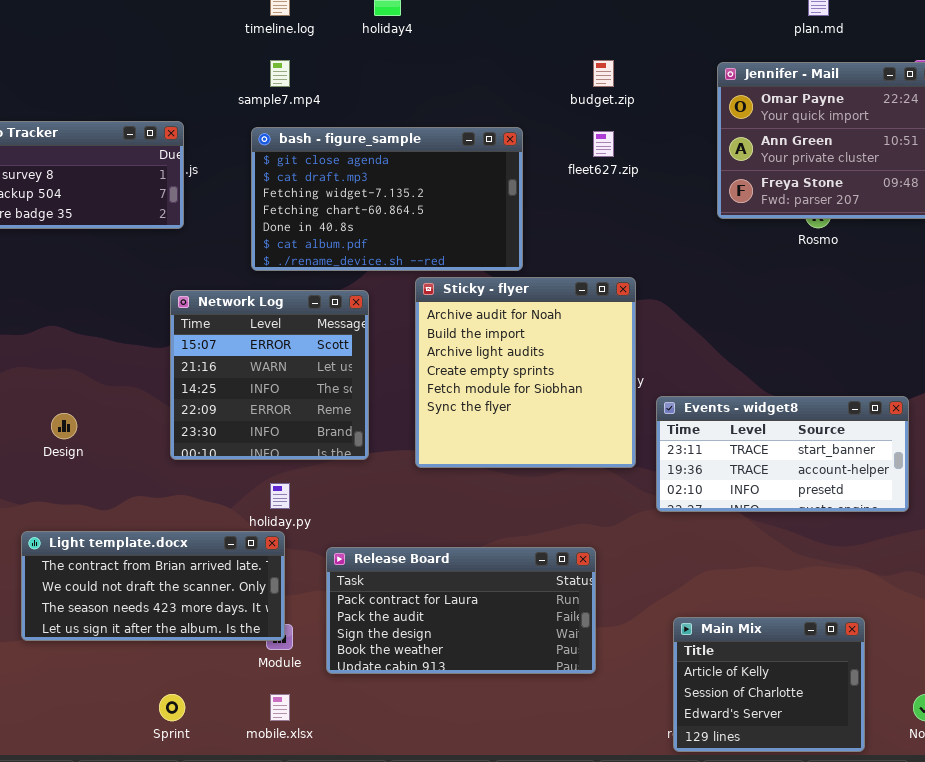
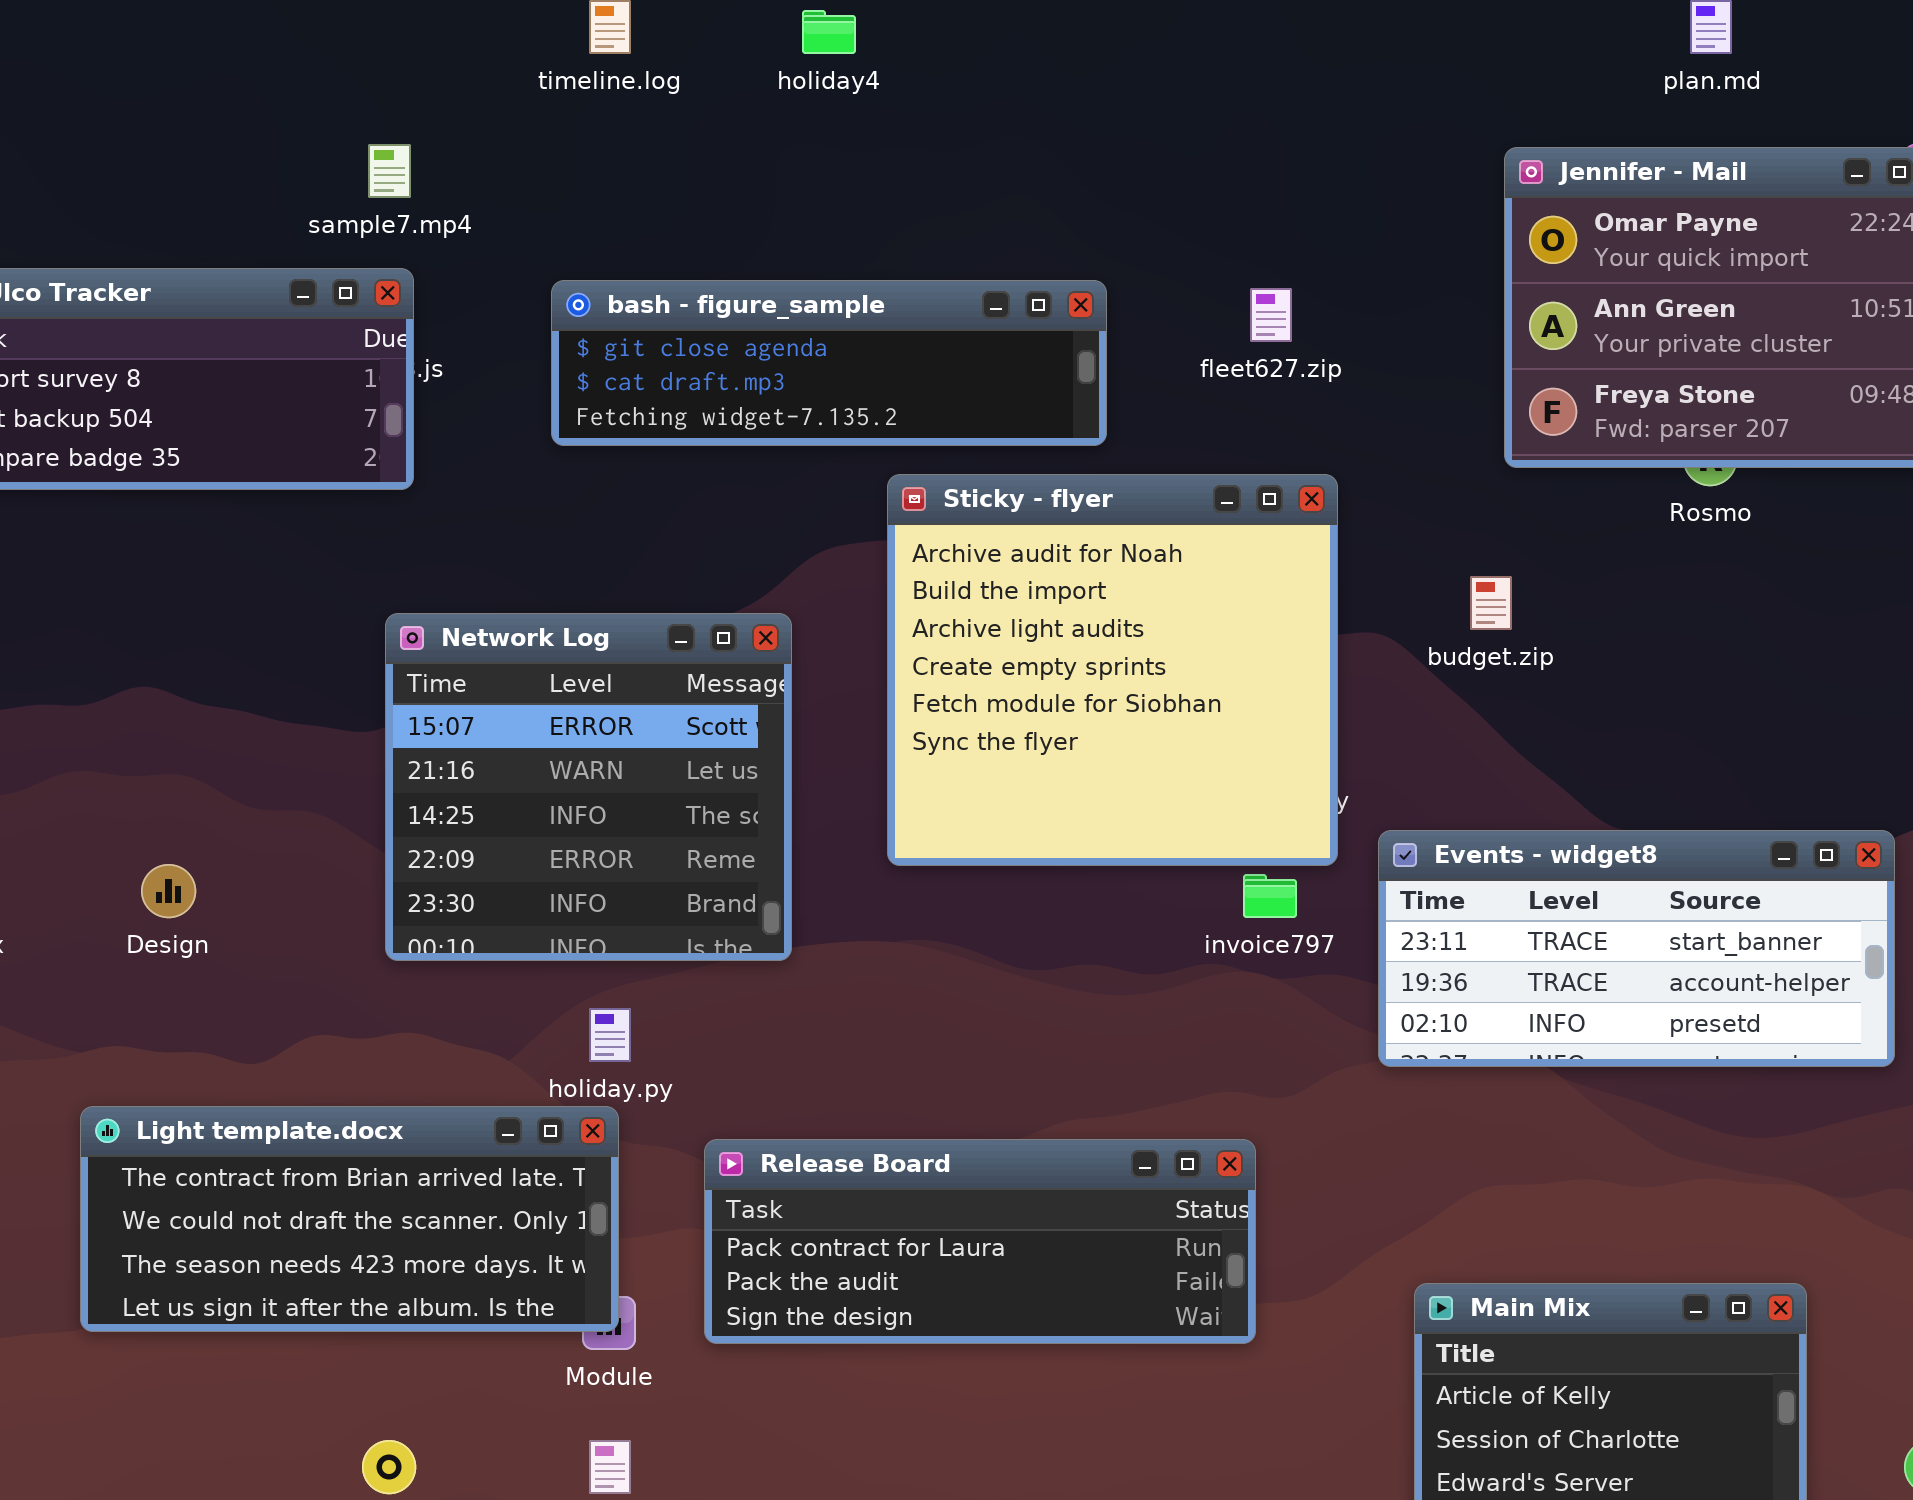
sample7.mp4: [270,60,290,87] -> [368,144,411,198], moved
budget.zip: [593,60,614,87] -> [1470,576,1512,630], moved
bash - figure_sample: [251,127,523,271] -> [551,280,1107,446], resized
Sticky - flyer: [415,277,636,468] -> [887,474,1338,866], moved
Release Board: [326,547,596,674] -> [704,1139,1256,1344], resized

